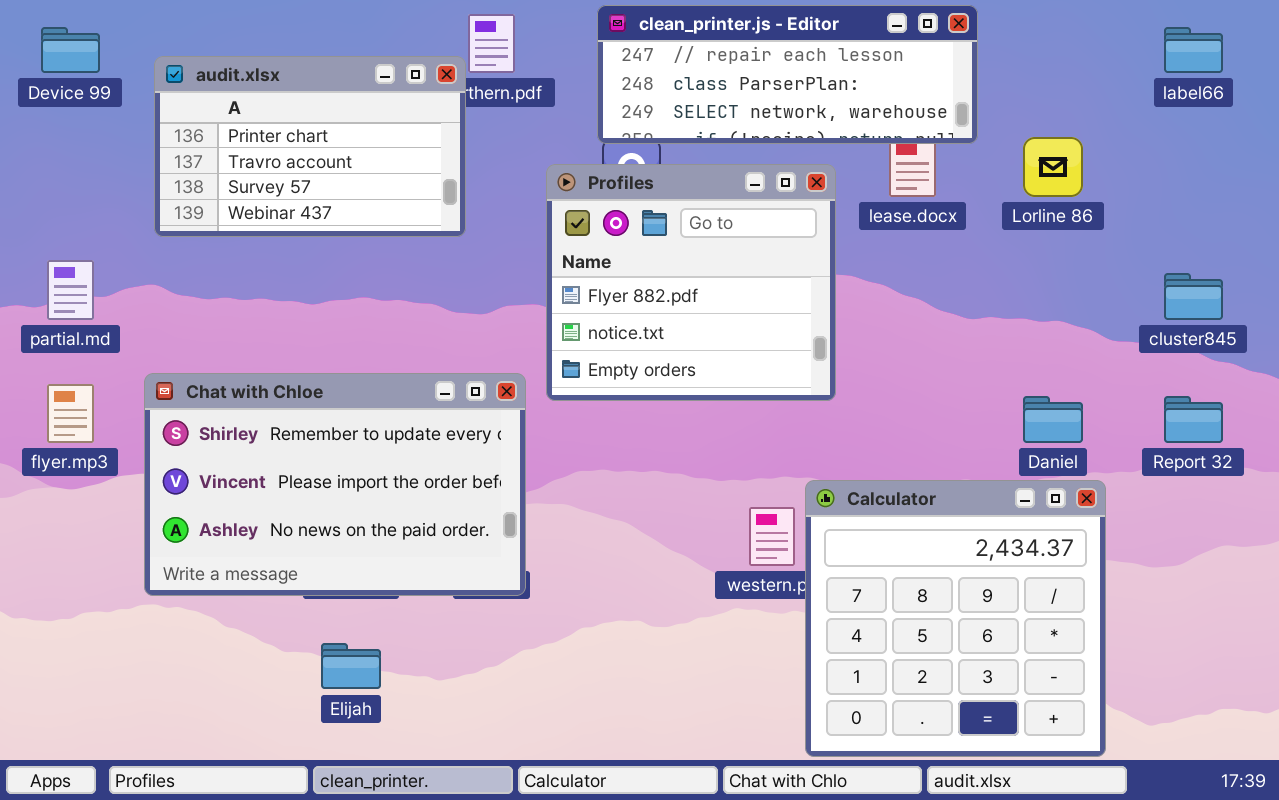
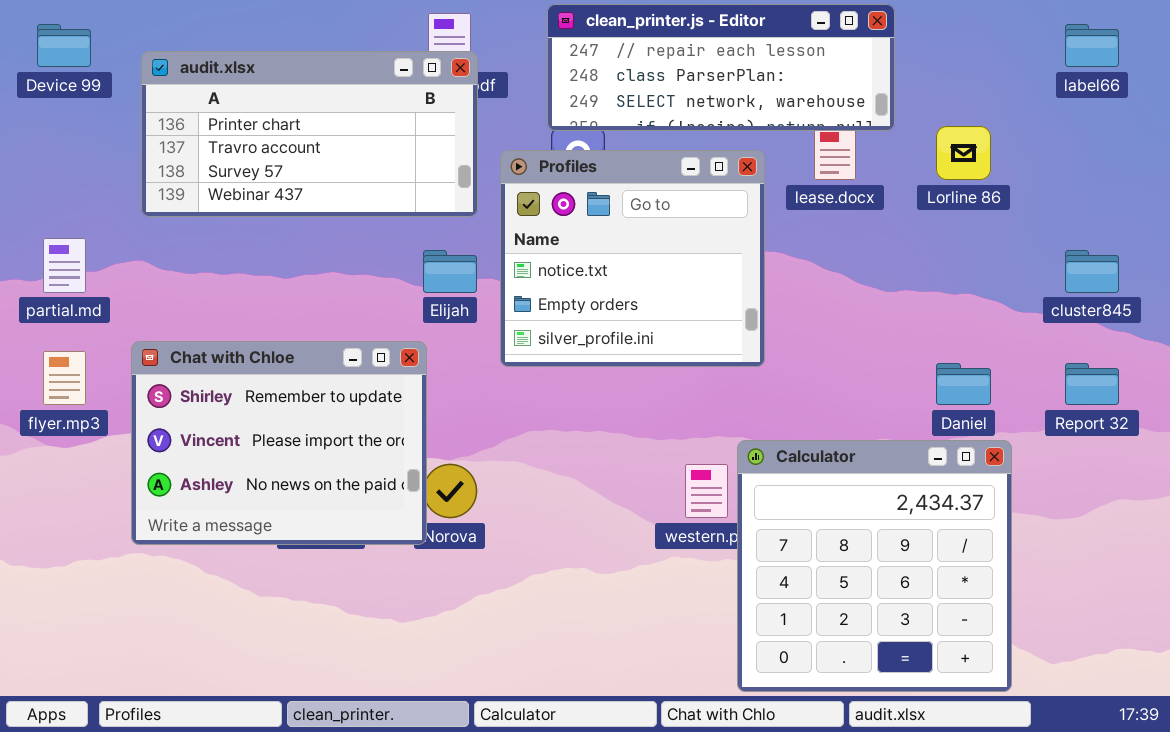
audit.xlsx: [154,56,466,237] -> [141,51,478,217], resized
Profiles: [546,164,836,401] -> [500,150,765,367], scrolled down 1 row
Chat with Chloe: [144,373,526,596] -> [131,341,427,545], resized
Elijah: [321,643,381,689] -> [423,250,477,293], moved

